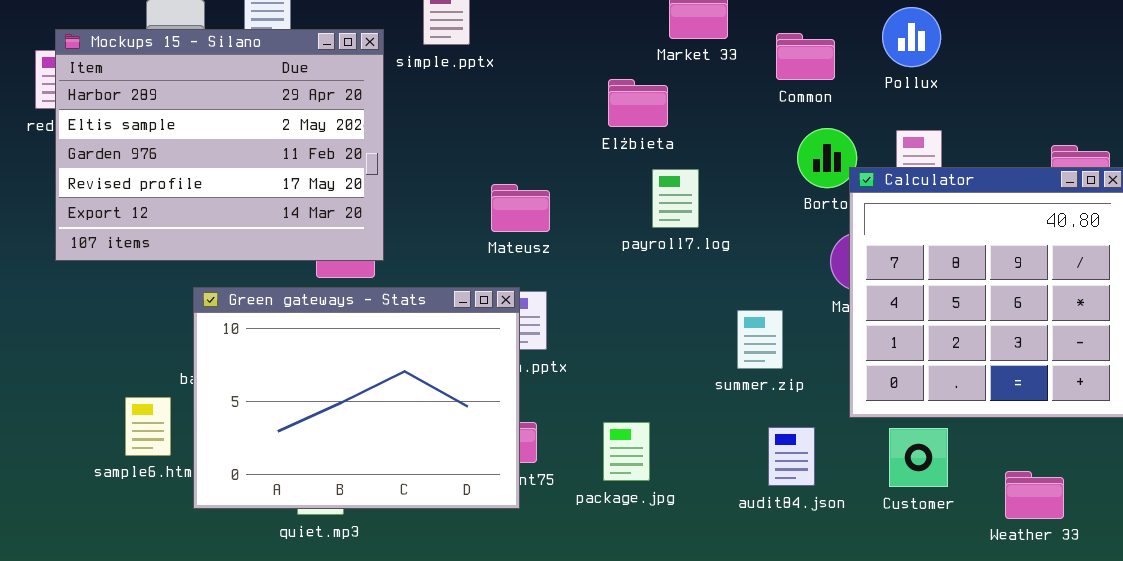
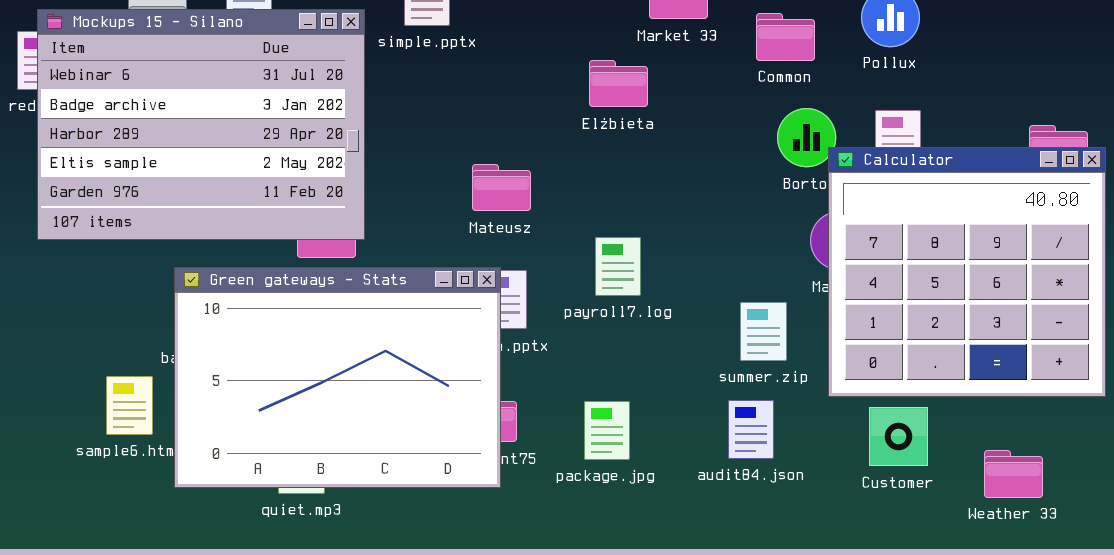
Mockups 15 - Silano: [55,29,384,261] -> [37,9,365,240], scrolled up 2 rows
payroll7.log: [652,169,699,228] -> [595,237,641,296], moved
summer.zip: [737,310,783,369] -> [740,302,787,361], moved
audit84.json: [768,427,815,486] -> [728,400,774,459], moved

